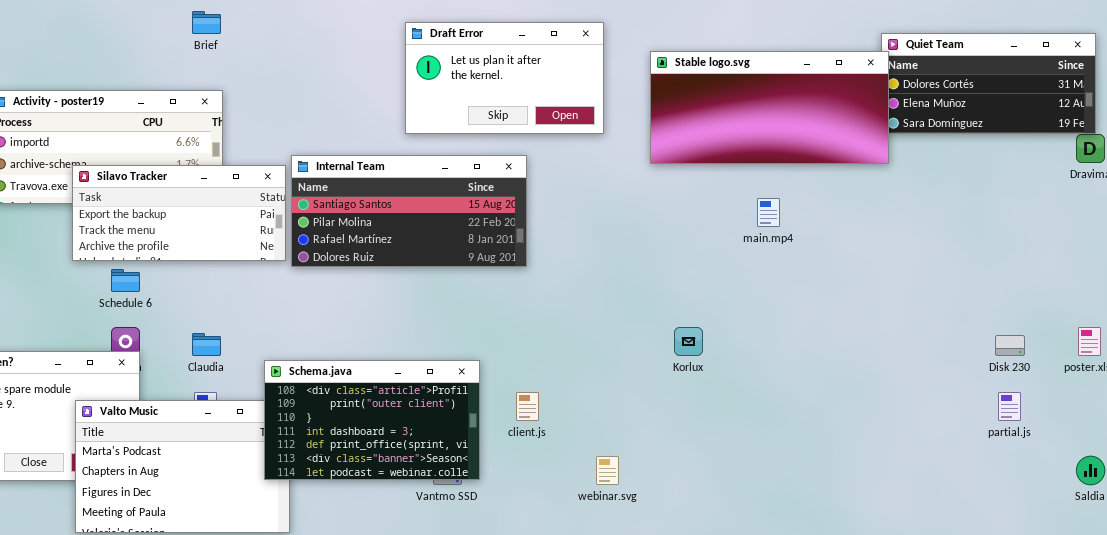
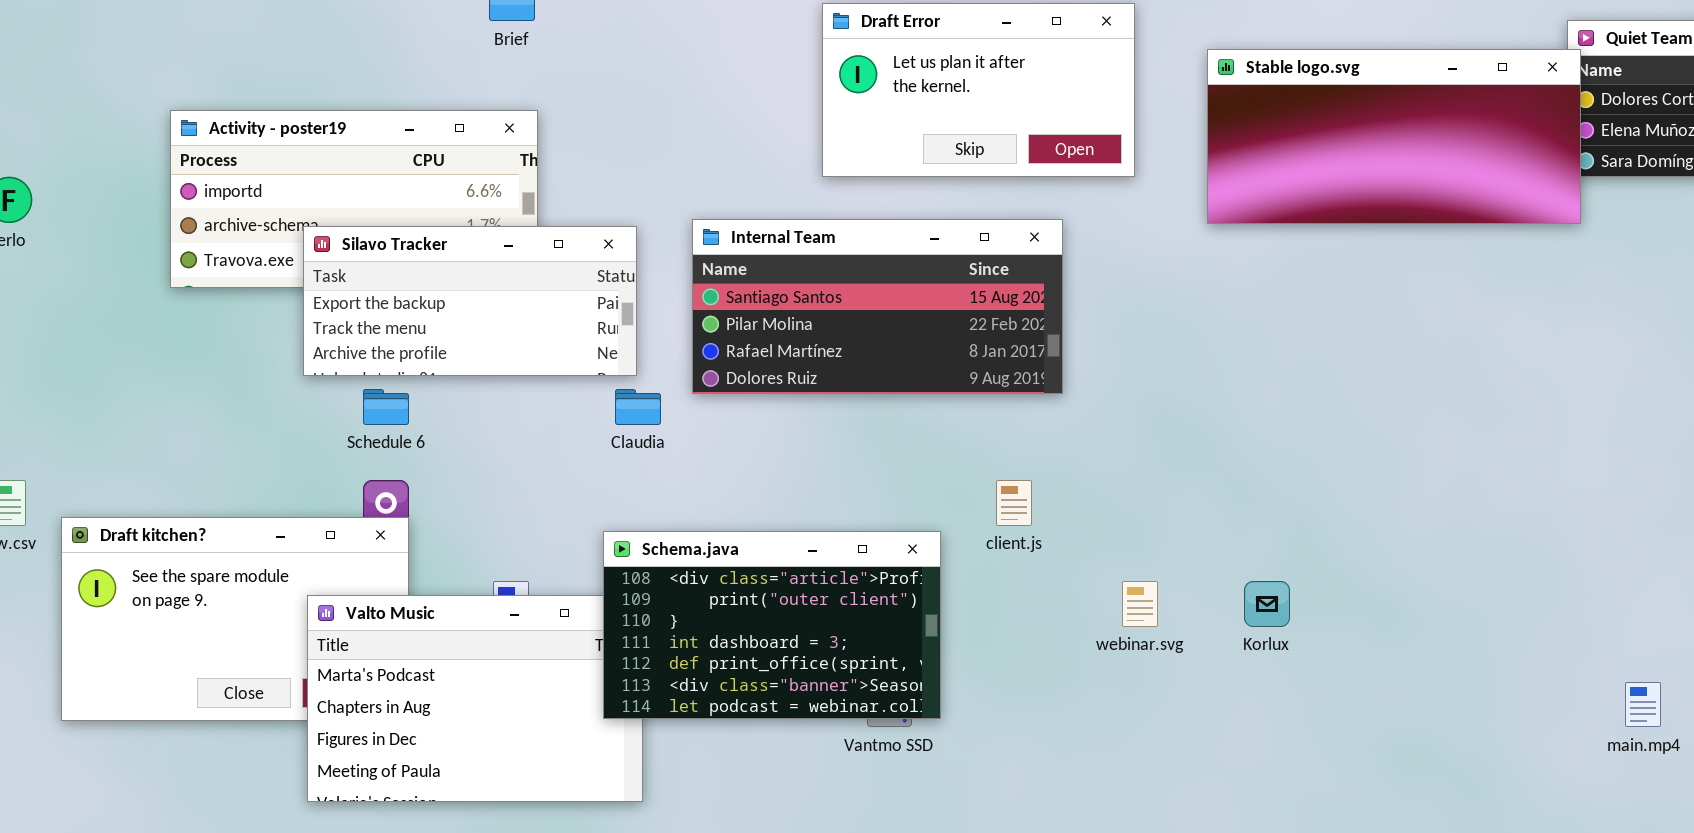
Internal Team: [291,155,527,267] -> [692,219,1063,394], moved
main.mp4: [757,198,780,227] -> [1625,682,1661,727], moved
Korlux: [674,327,703,356] -> [1244,581,1290,627], moved
Claudia: [192,333,221,356] -> [615,389,661,425], moved
client.js: [516,392,539,421] -> [996,480,1032,526], moved
webinar.svg: [596,456,619,485] -> [1122,581,1158,627], moved

